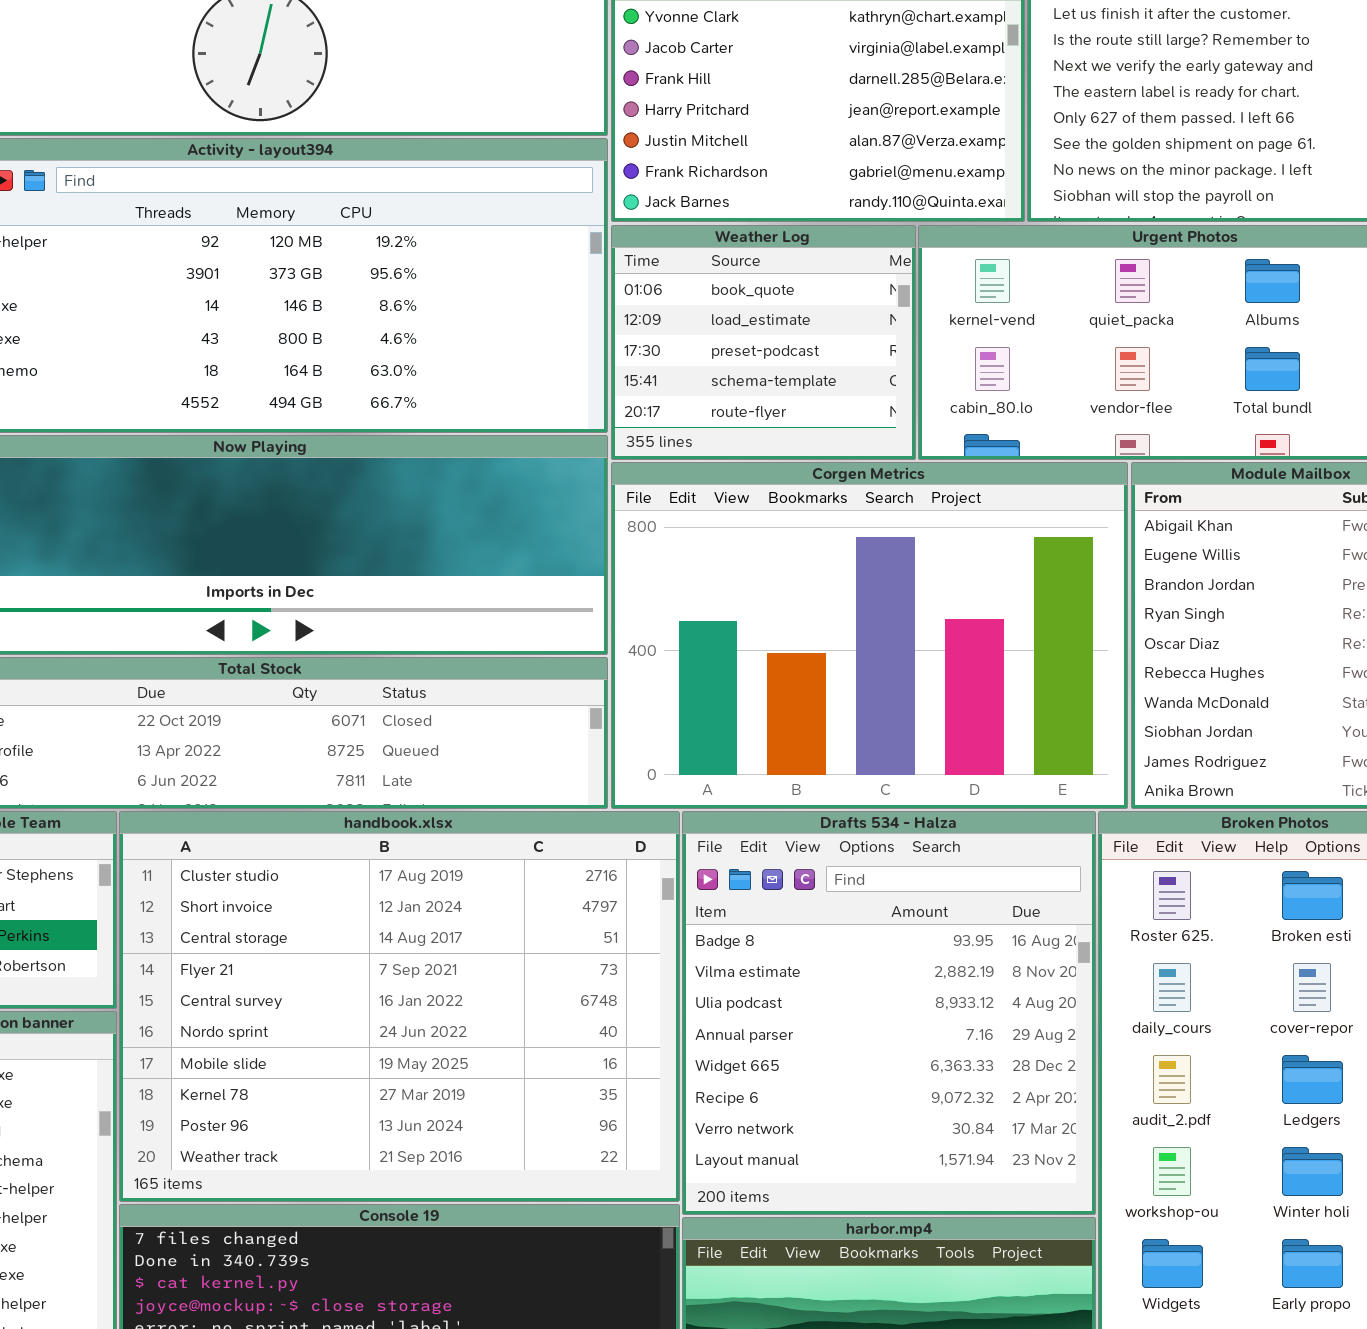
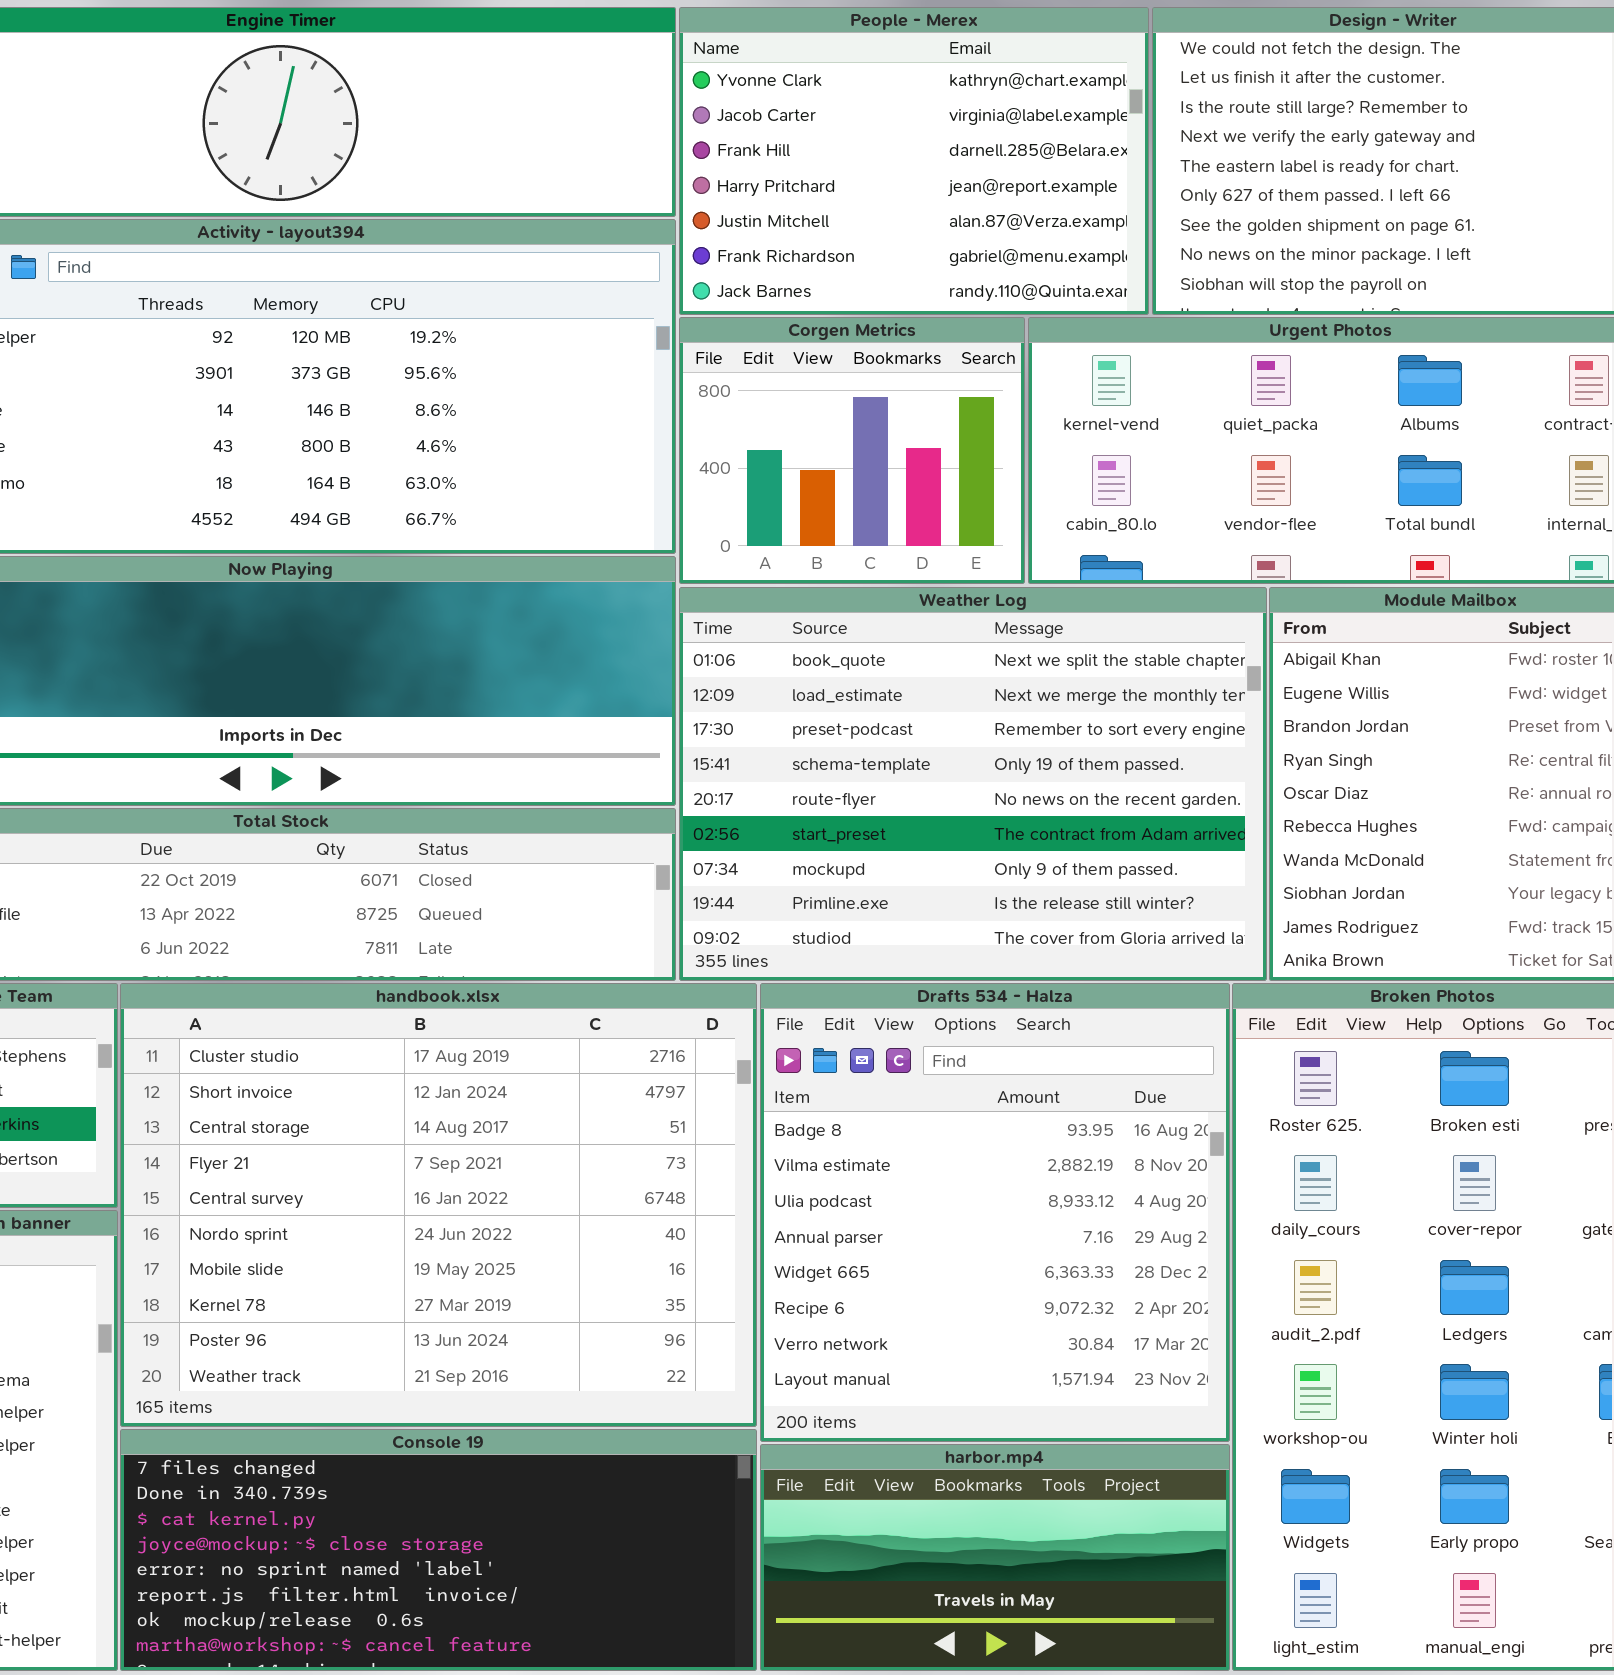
Weather Log: [611,225,916,460] -> [679,587,1267,981], moved, resized
Corgen Metrics: [611,462,1128,809] -> [679,317,1025,584], moved, resized

